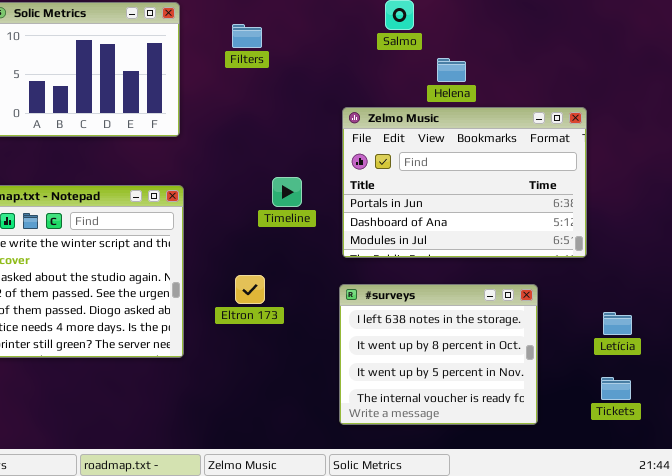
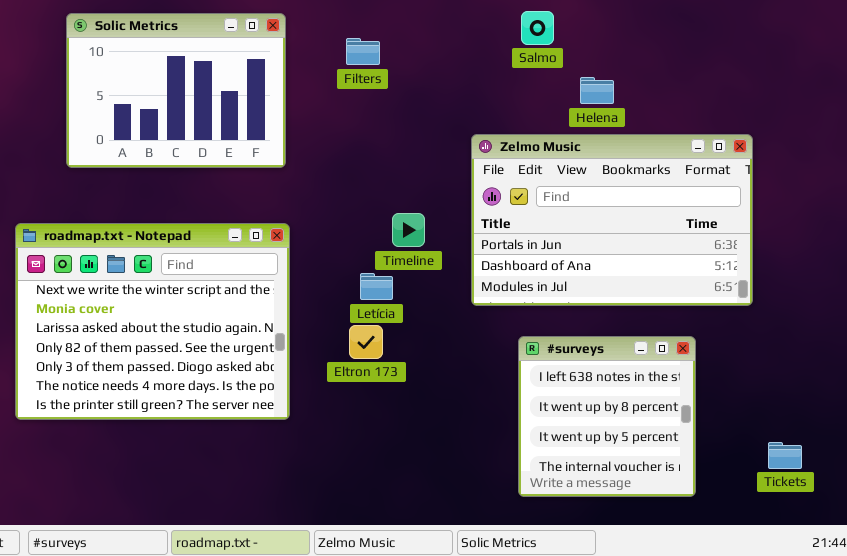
#surveys: [339,284,538,425] -> [518,336,696,497], resized
Letícia: [603,312,632,335] -> [360,273,393,300], moved

